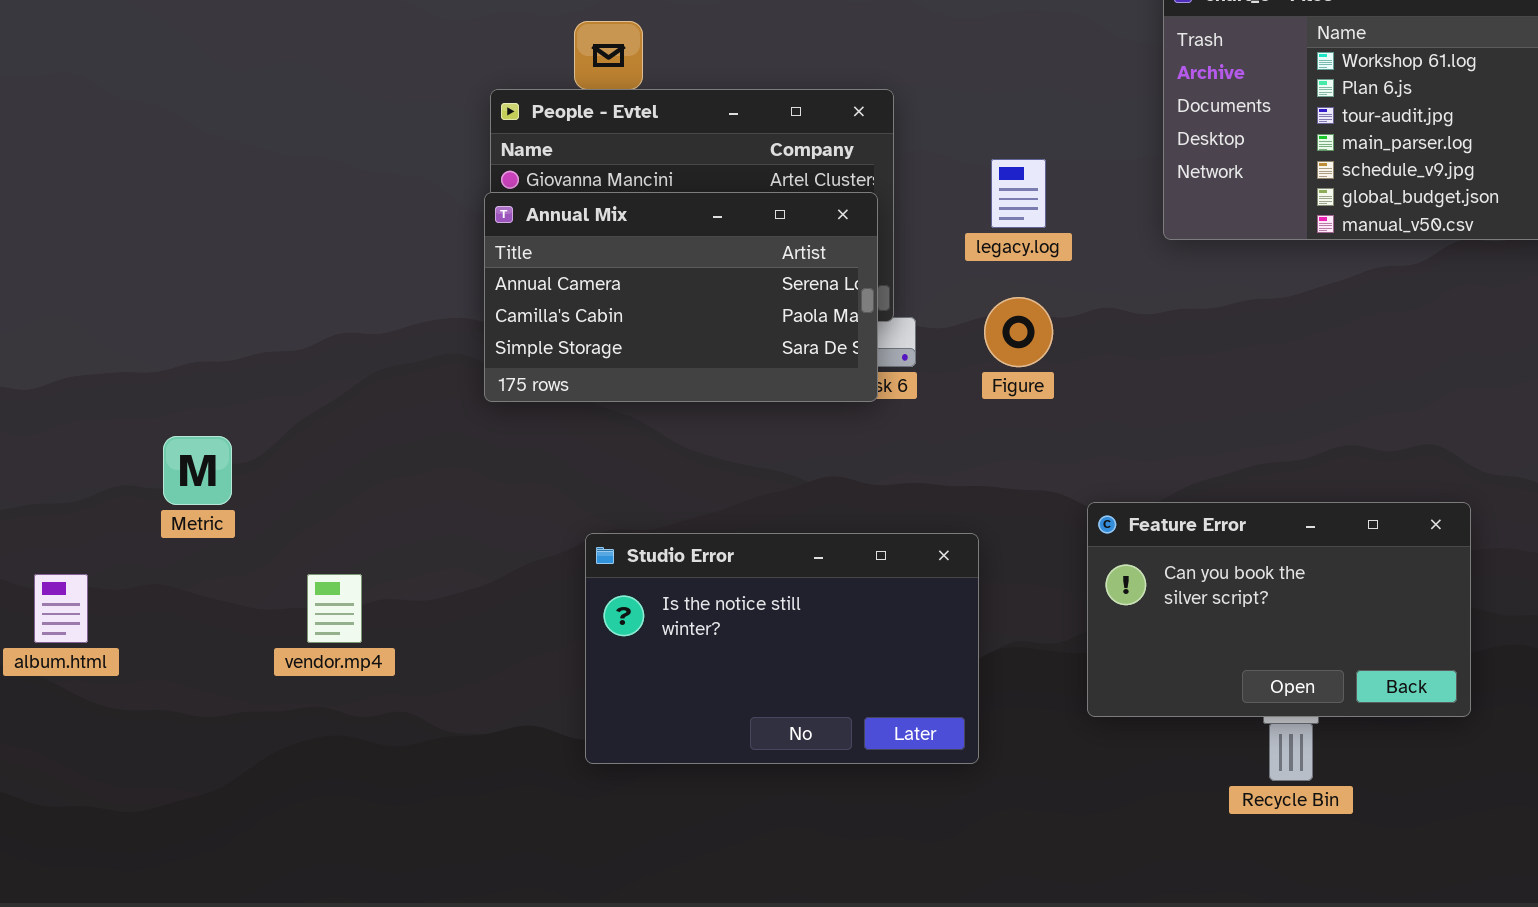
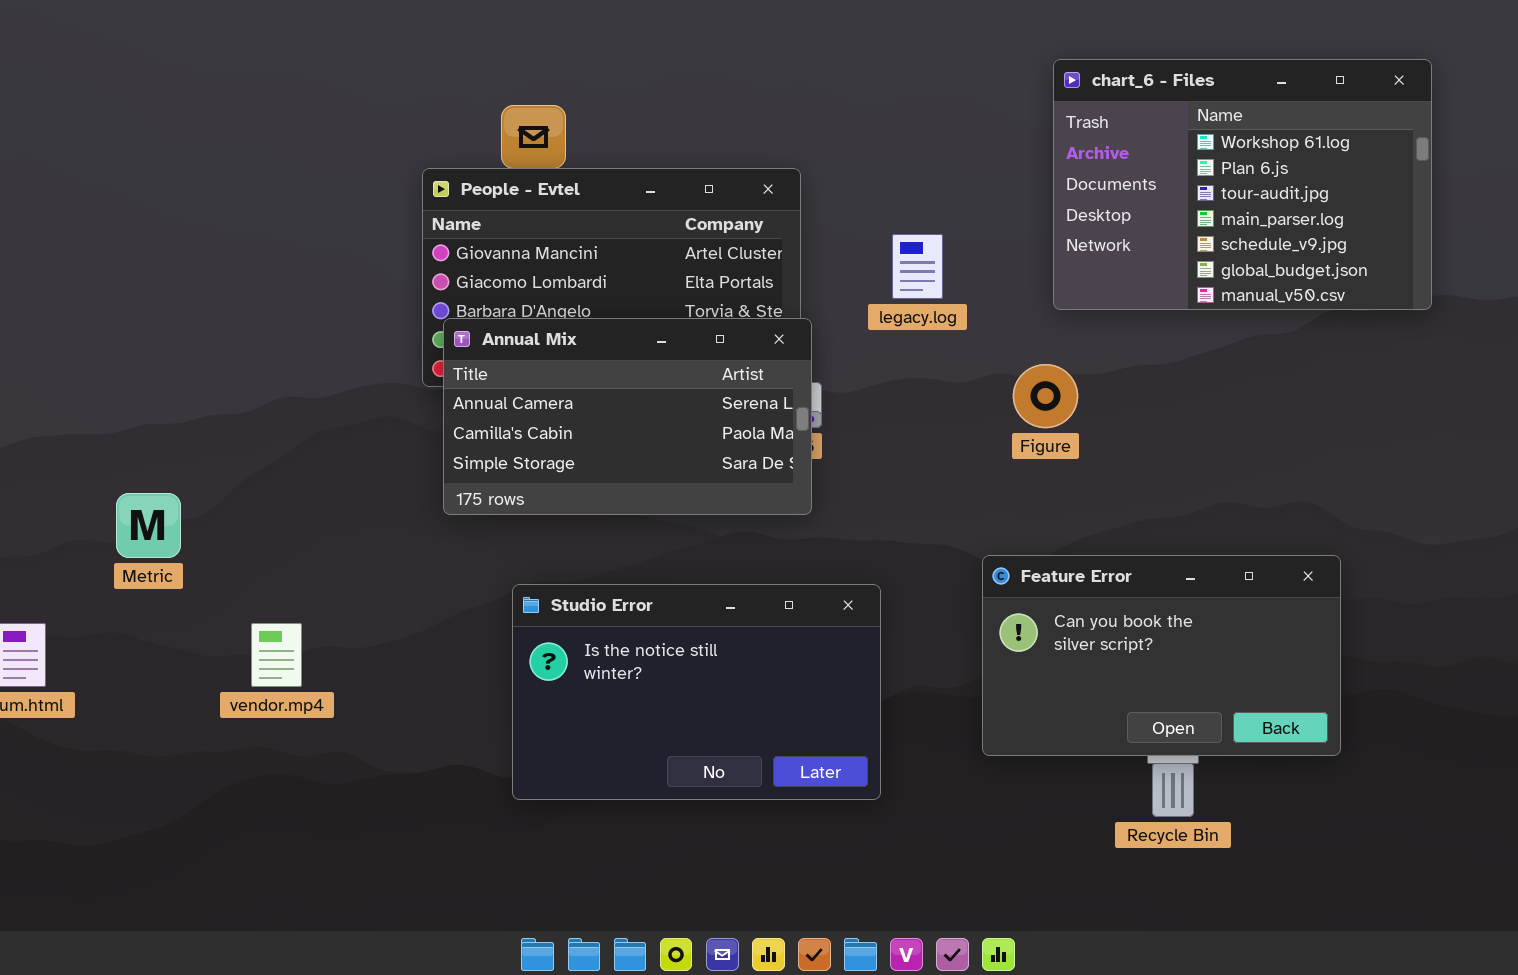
Annual Mix: [484,192,878,402] -> [443,318,812,515], moved
Figure: [984,297,1053,367] -> [1013,364,1078,428], moved

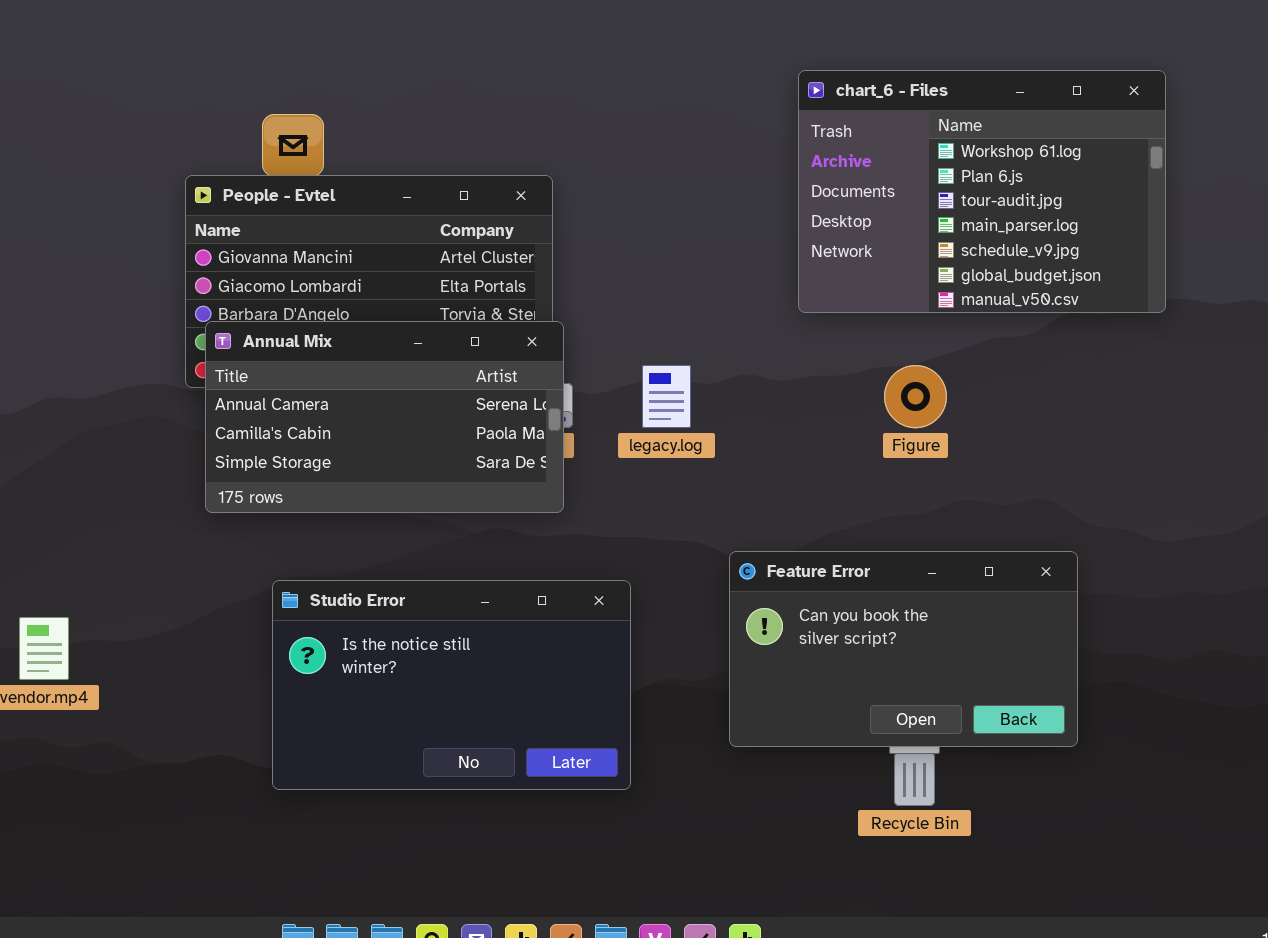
legacy.log: [892,234,943,299] -> [642,365,691,428], moved
Figure: [1013,364,1078,428] -> [884,365,947,428], moved

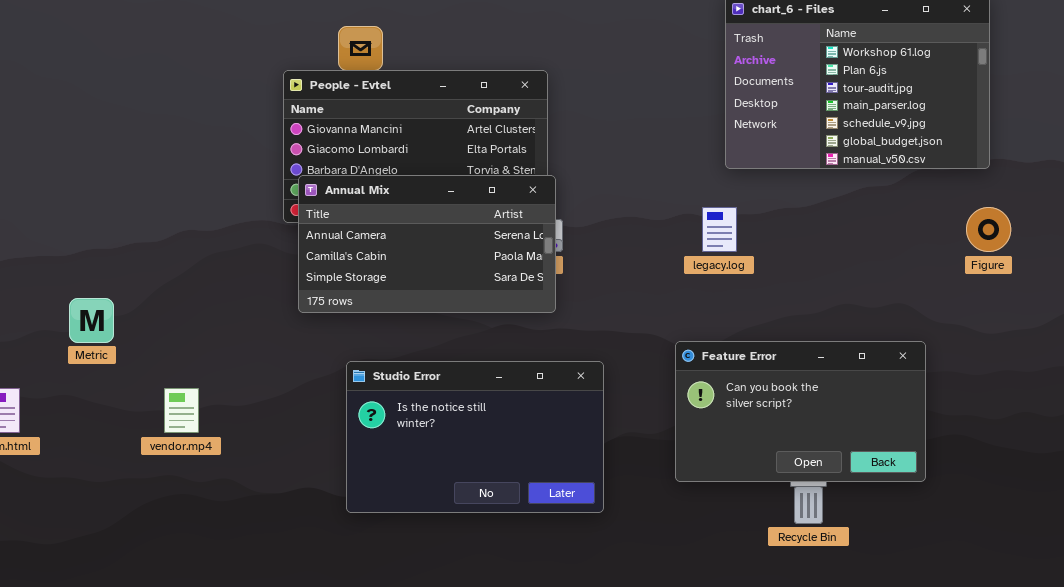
legacy.log: [642,365,691,428] -> [702,207,737,252], moved
Figure: [884,365,947,428] -> [966,207,1011,252], moved

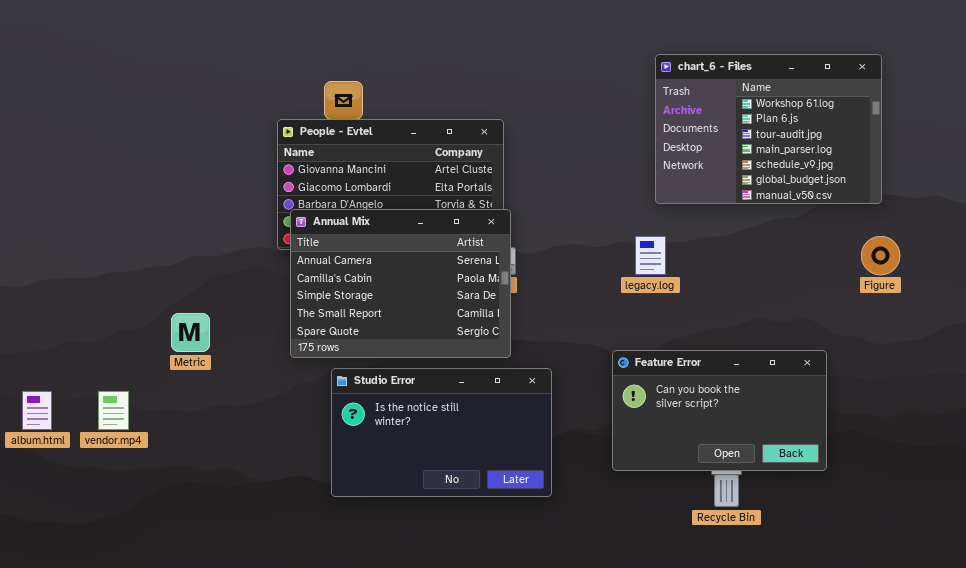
Annual Mix: [298,175,556,313] -> [290,209,511,358], resized
Metric: [69,298,114,343] -> [171,313,210,352], moved
vendor.mp4: [164,388,199,433] -> [98,391,129,430], moved

